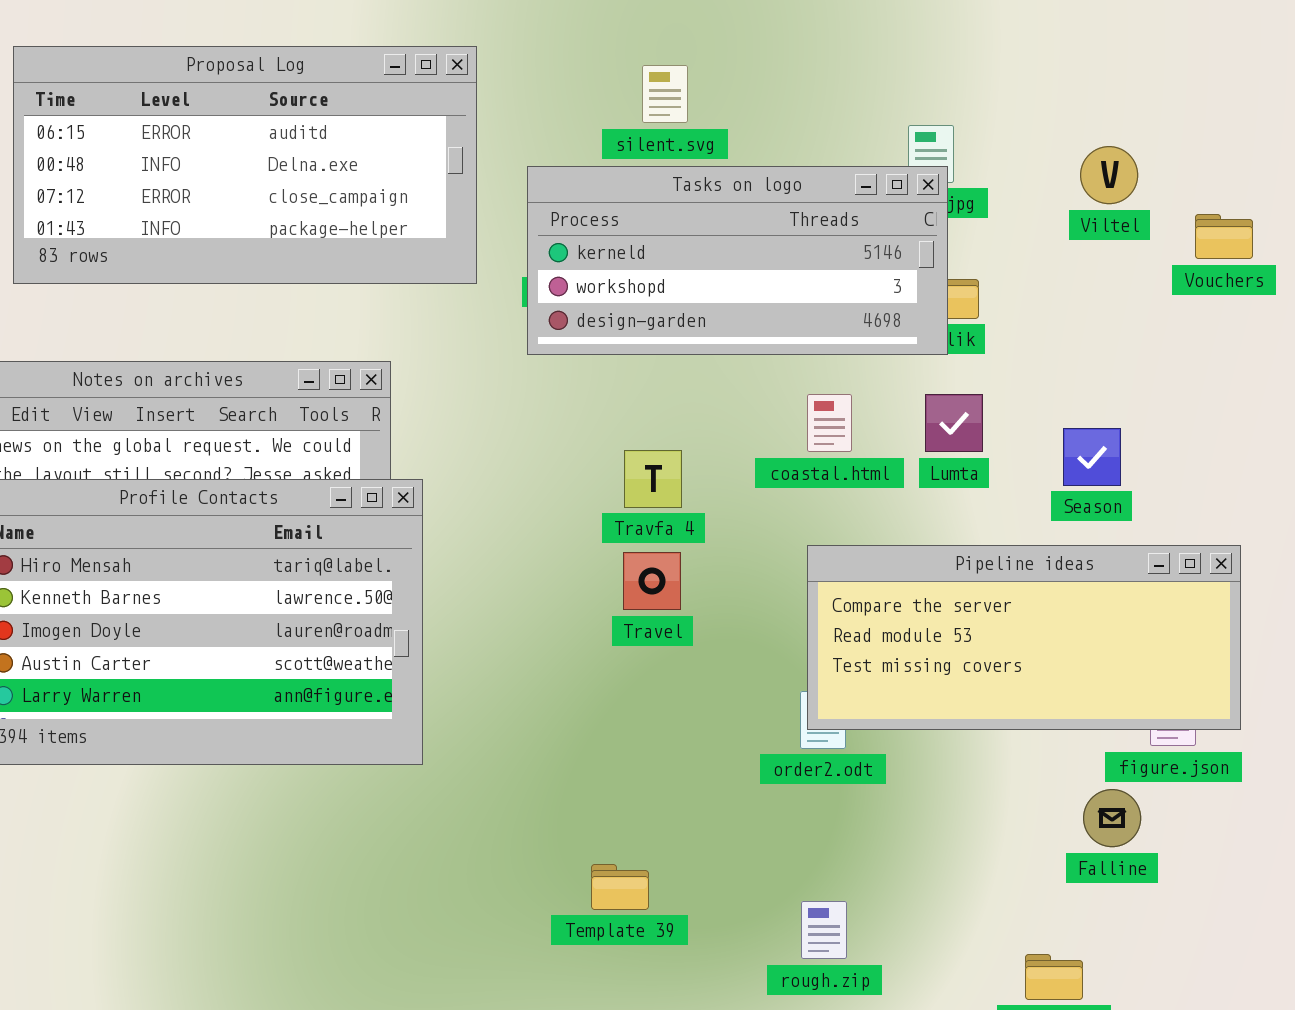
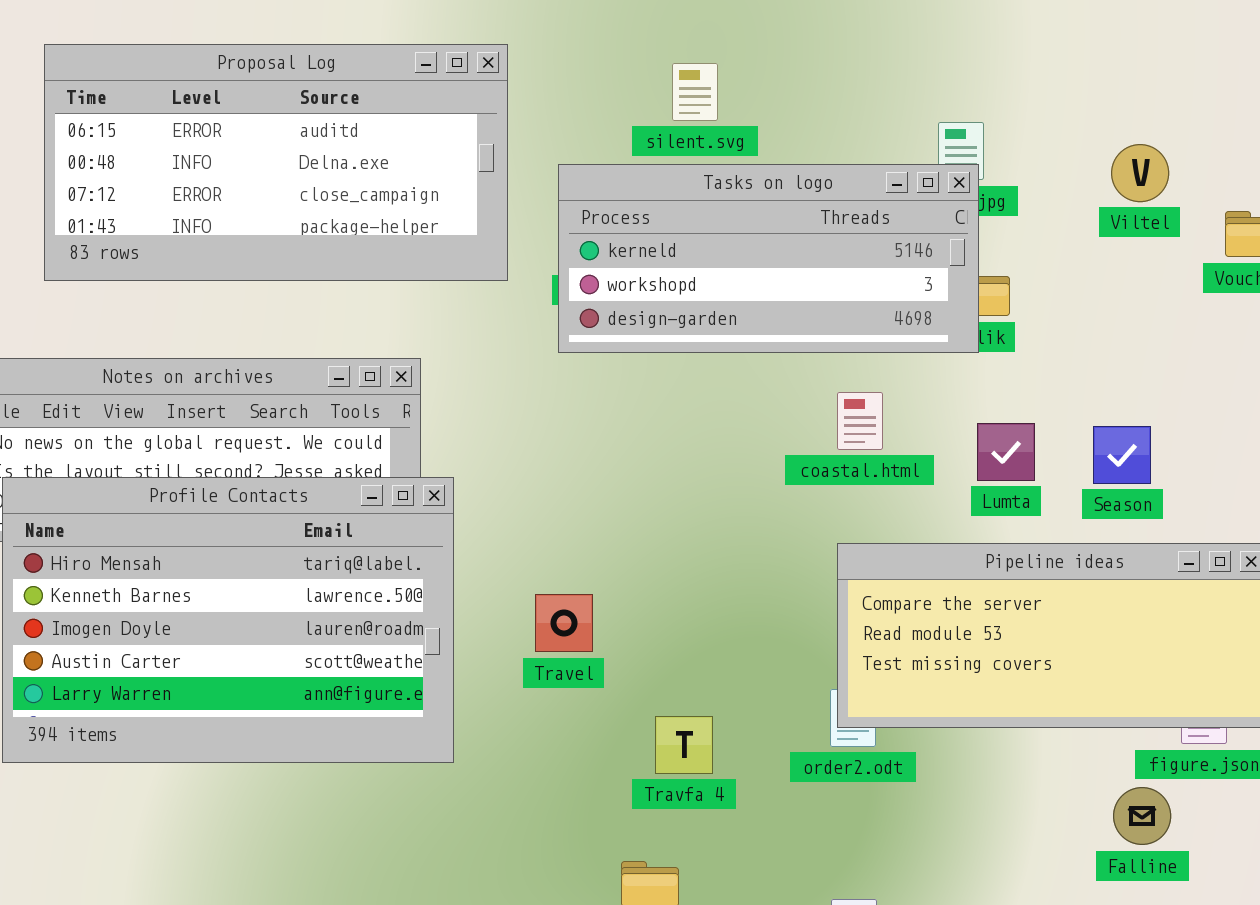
Lumta: [925,394,983,452] -> [977,423,1035,481], moved
Travfa 4: [624,450,682,508] -> [655,716,713,774], moved
Travel: [623,552,681,610] -> [535,594,593,652], moved

